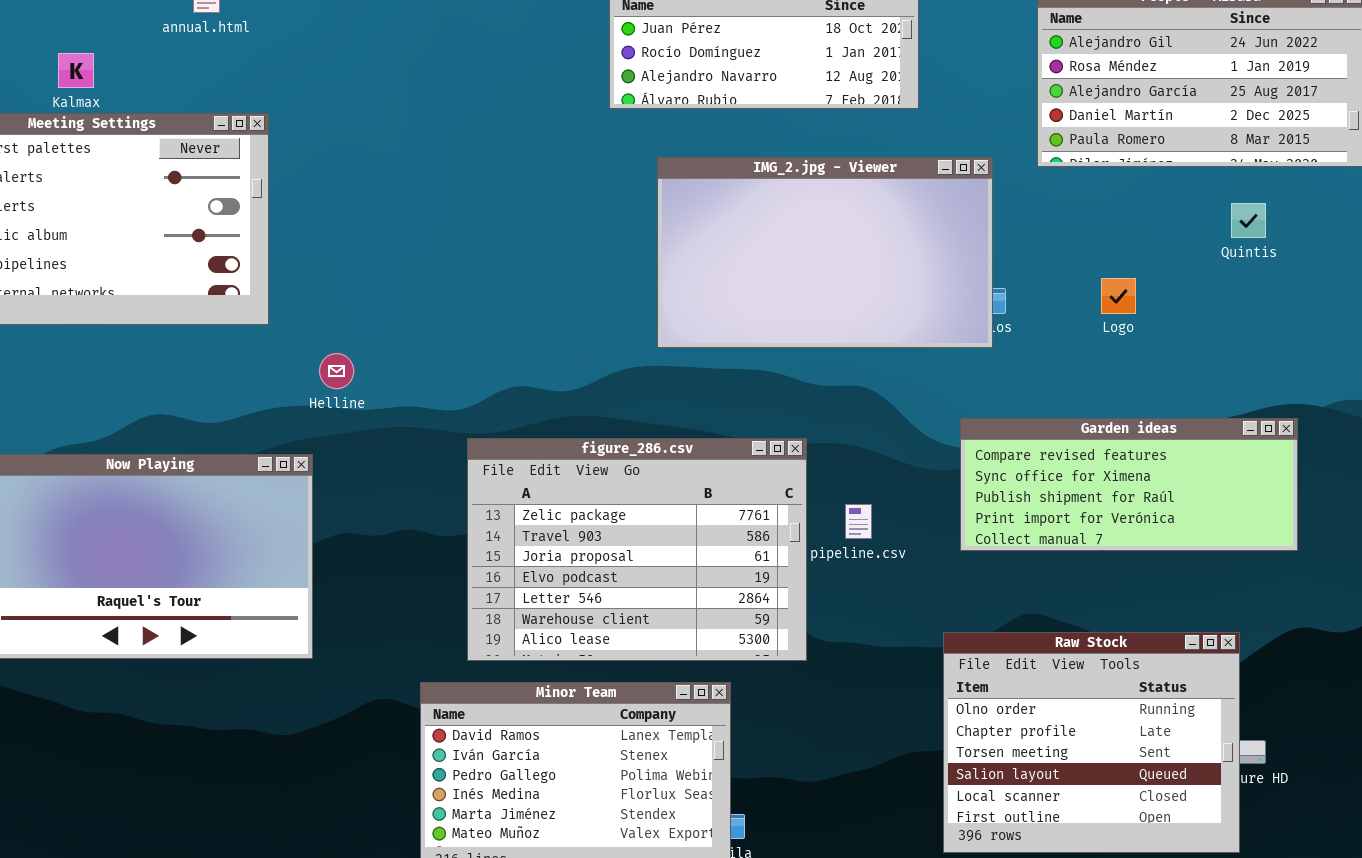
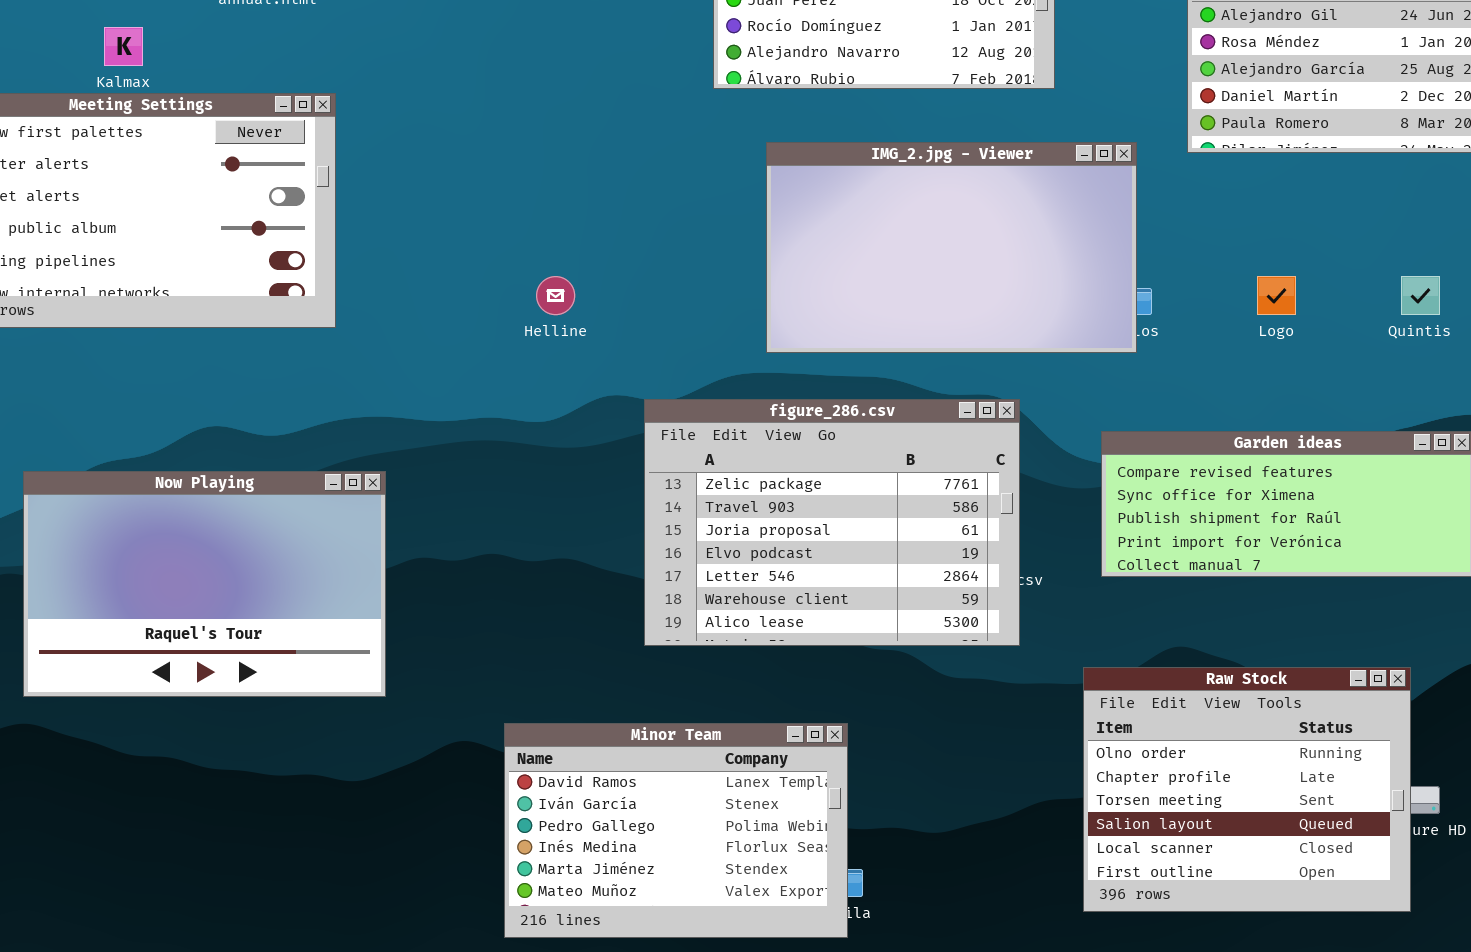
Quintis: [1231,203,1266,238] -> [1401,276,1440,315], moved
Helline: [319,353,354,389] -> [536,276,575,315], moved
figure_286.csv: [467,438,807,661] -> [644,399,1020,646], moved

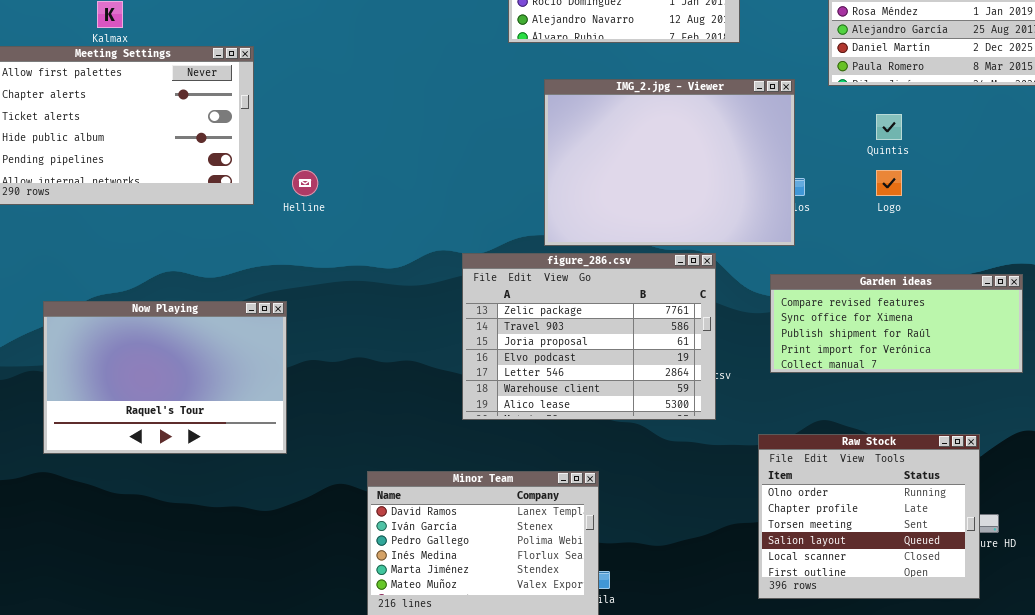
IMG_2.jpg - Viewer: [766,142,1137,353] -> [544,79,795,246], resized
Helline: [536,276,575,315] -> [292,170,318,196], moved
Quintis: [1401,276,1440,315] -> [876,114,902,140], moved

